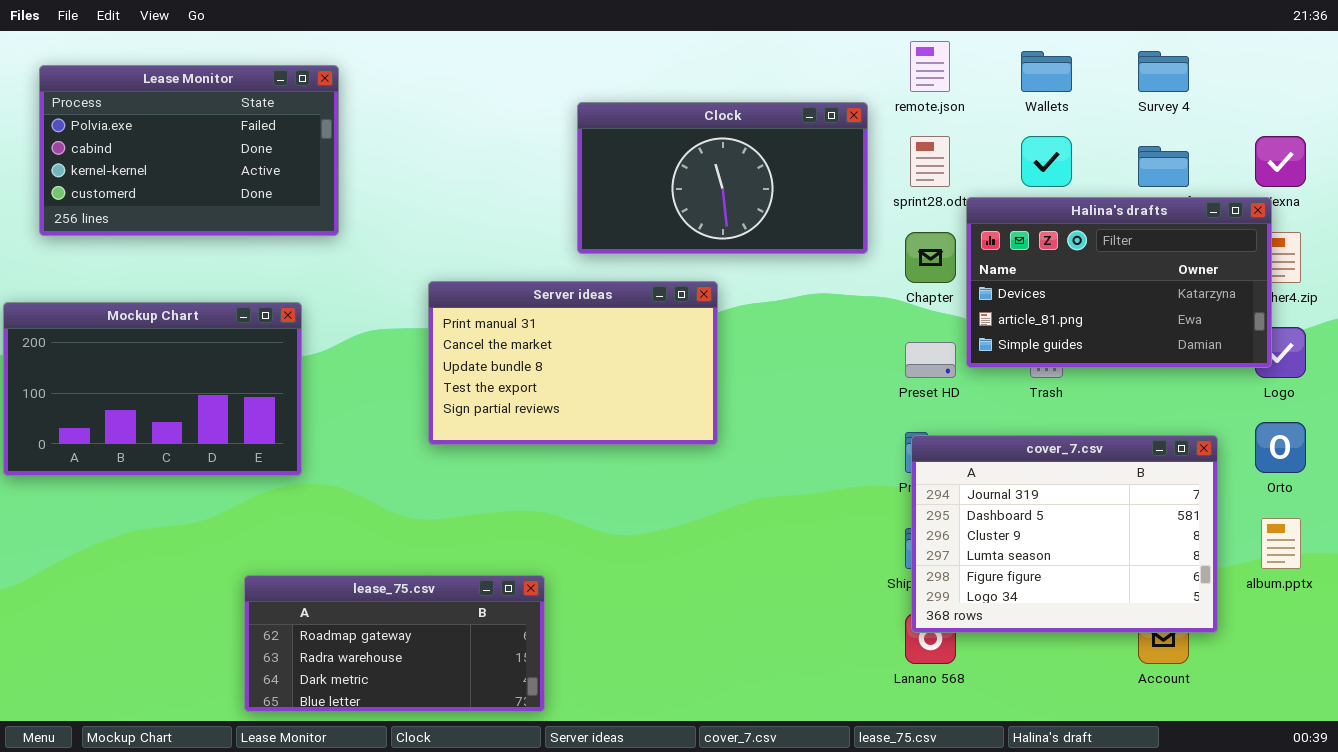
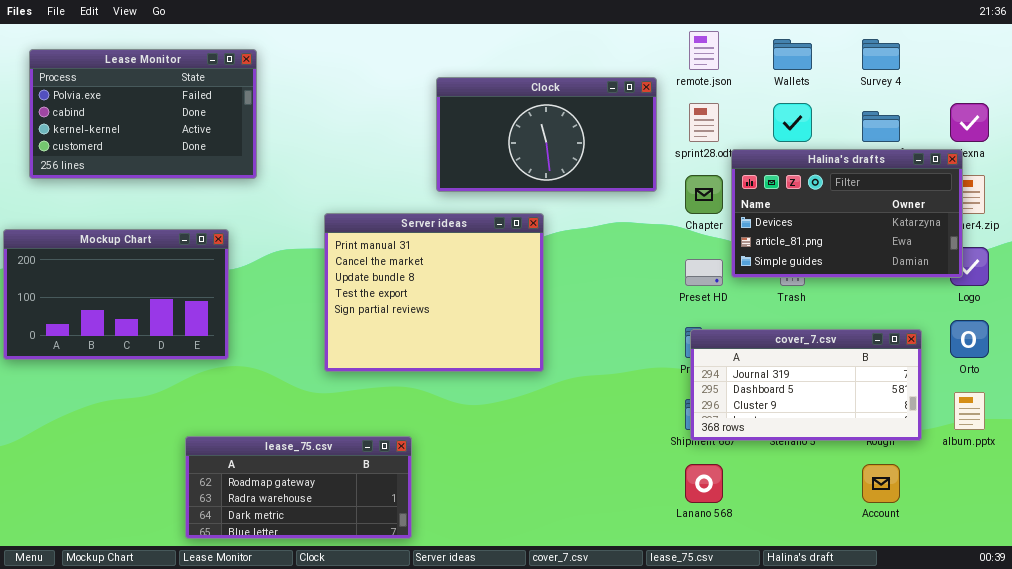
Server ideas: [428,281,718,445] -> [324,213,544,372], resized
cover_7.csv: [911,435,1218,633] -> [690,329,922,441], resized

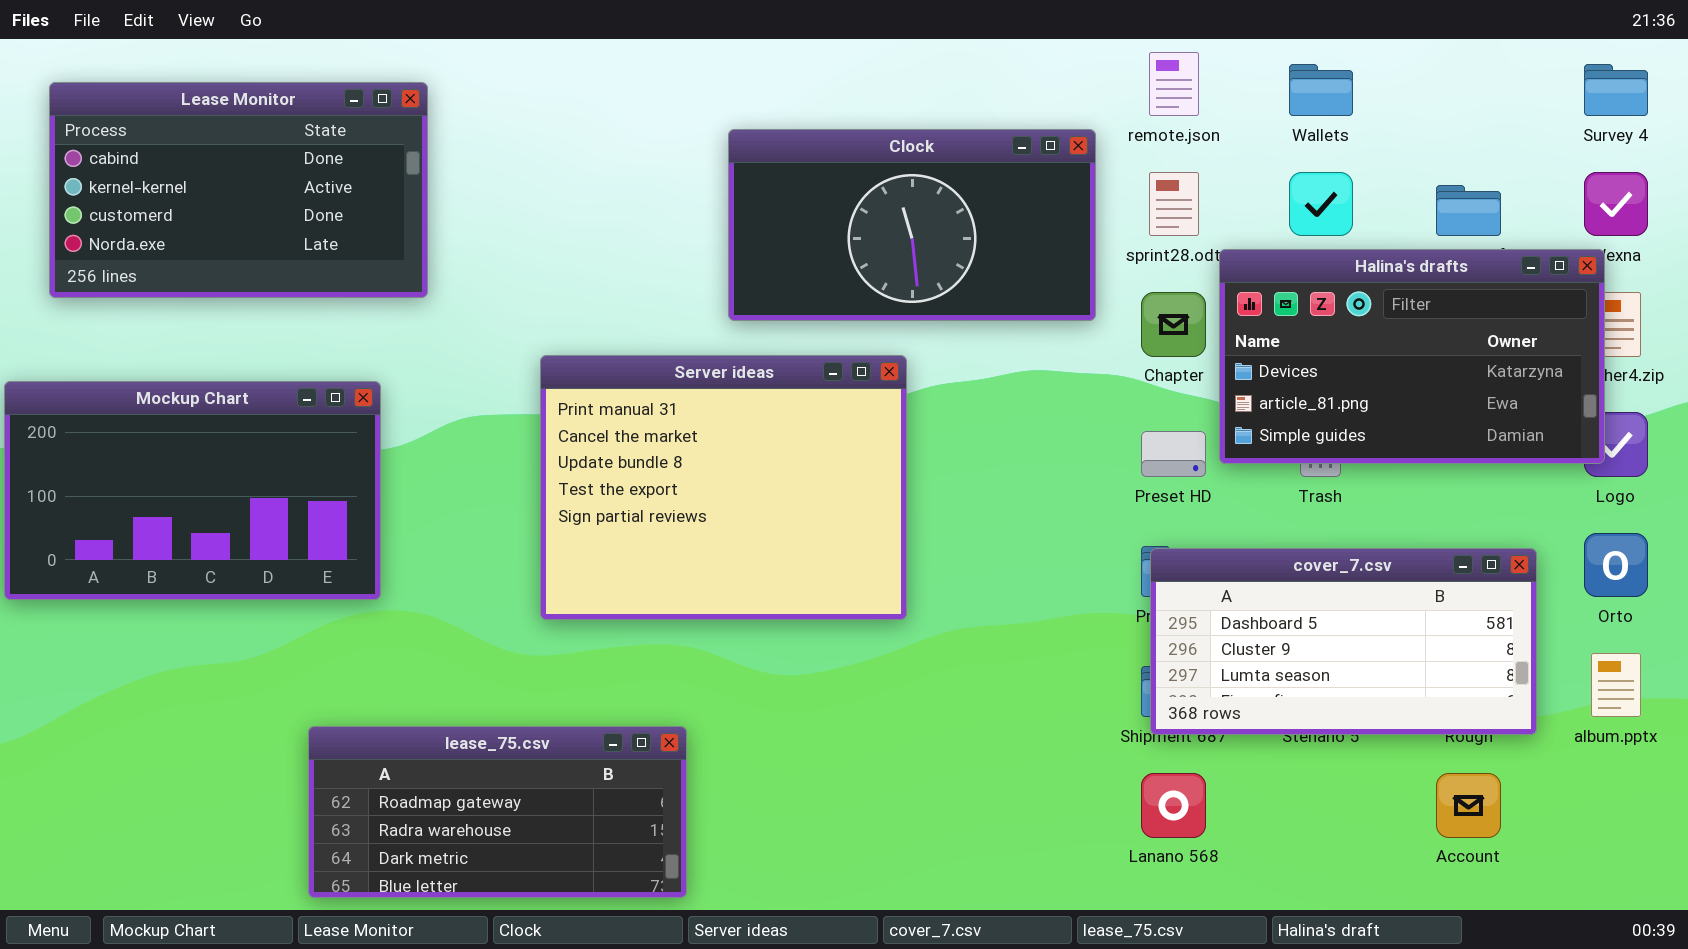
Survey 4: [862,39,900,70] -> [1584,64,1648,116], moved
Lease Monitor: [29,49,257,179] -> [49,82,428,298], scrolled down 1 row
cover_7.csv: [690,329,922,441] -> [1150,548,1537,735], scrolled down 1 row

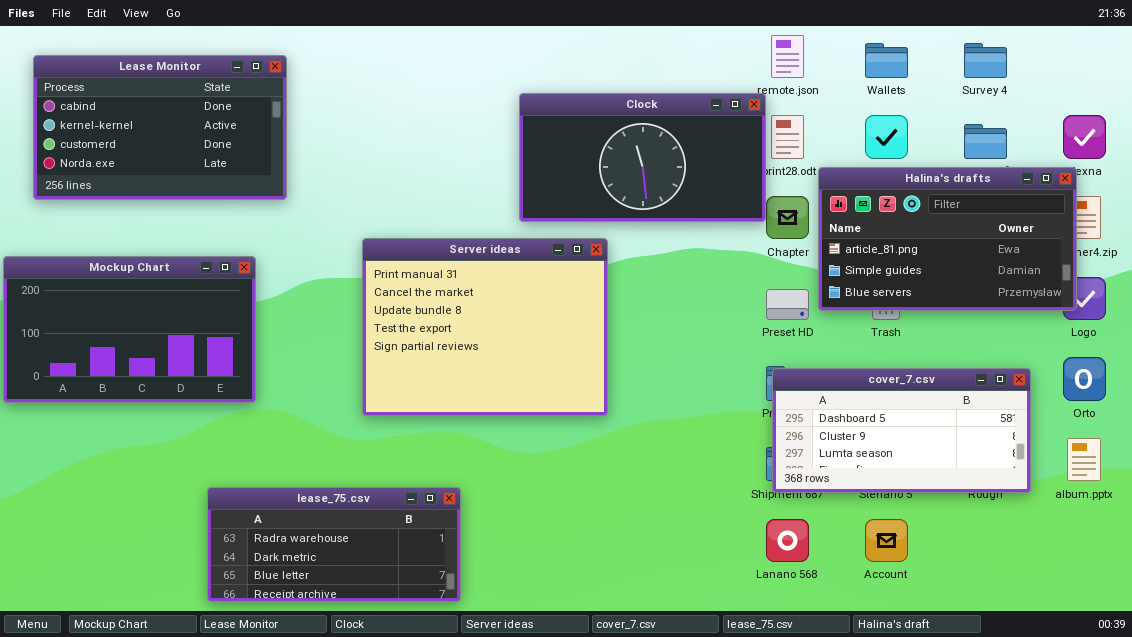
Survey 4: [1584,64,1648,116] -> [964,43,1007,78], moved
Clock: [728,129,1096,321] -> [519,93,766,222], moved
Halina's drafts: [1219,249,1605,464] -> [818,167,1077,311], scrolled down 1 row
lease_75.csv: [308,726,687,898] -> [207,487,461,602], scrolled down 1 row
Account: [1436,773,1501,838] -> [865,519,908,562], moved

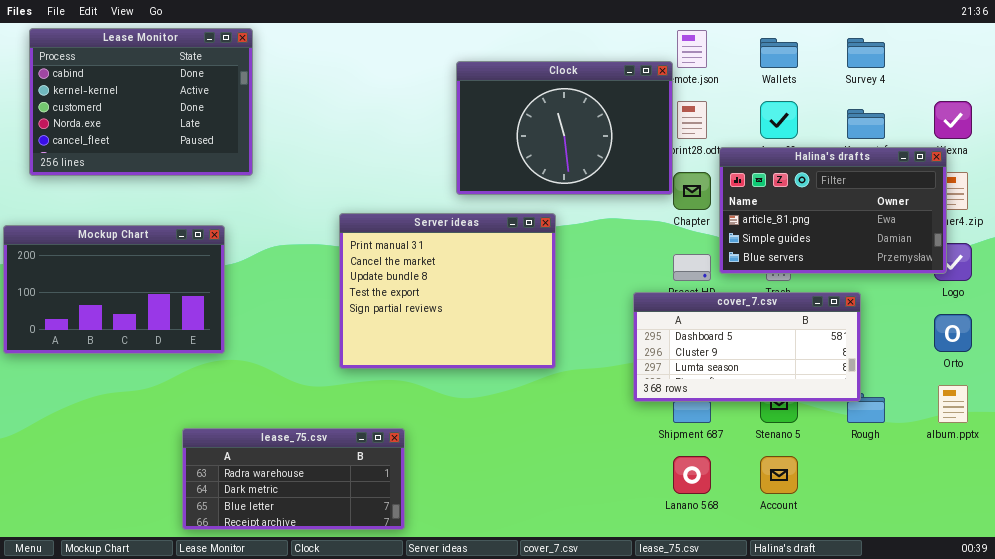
Lease Monitor: [33,55,287,200] -> [29,28,253,176], resized
Clock: [519,93,766,222] -> [456,61,673,195], resized
Server ideas: [362,238,608,416] -> [339,213,556,369], moved
cover_7.csv: [772,368,1031,493] -> [633,292,861,402], moved

